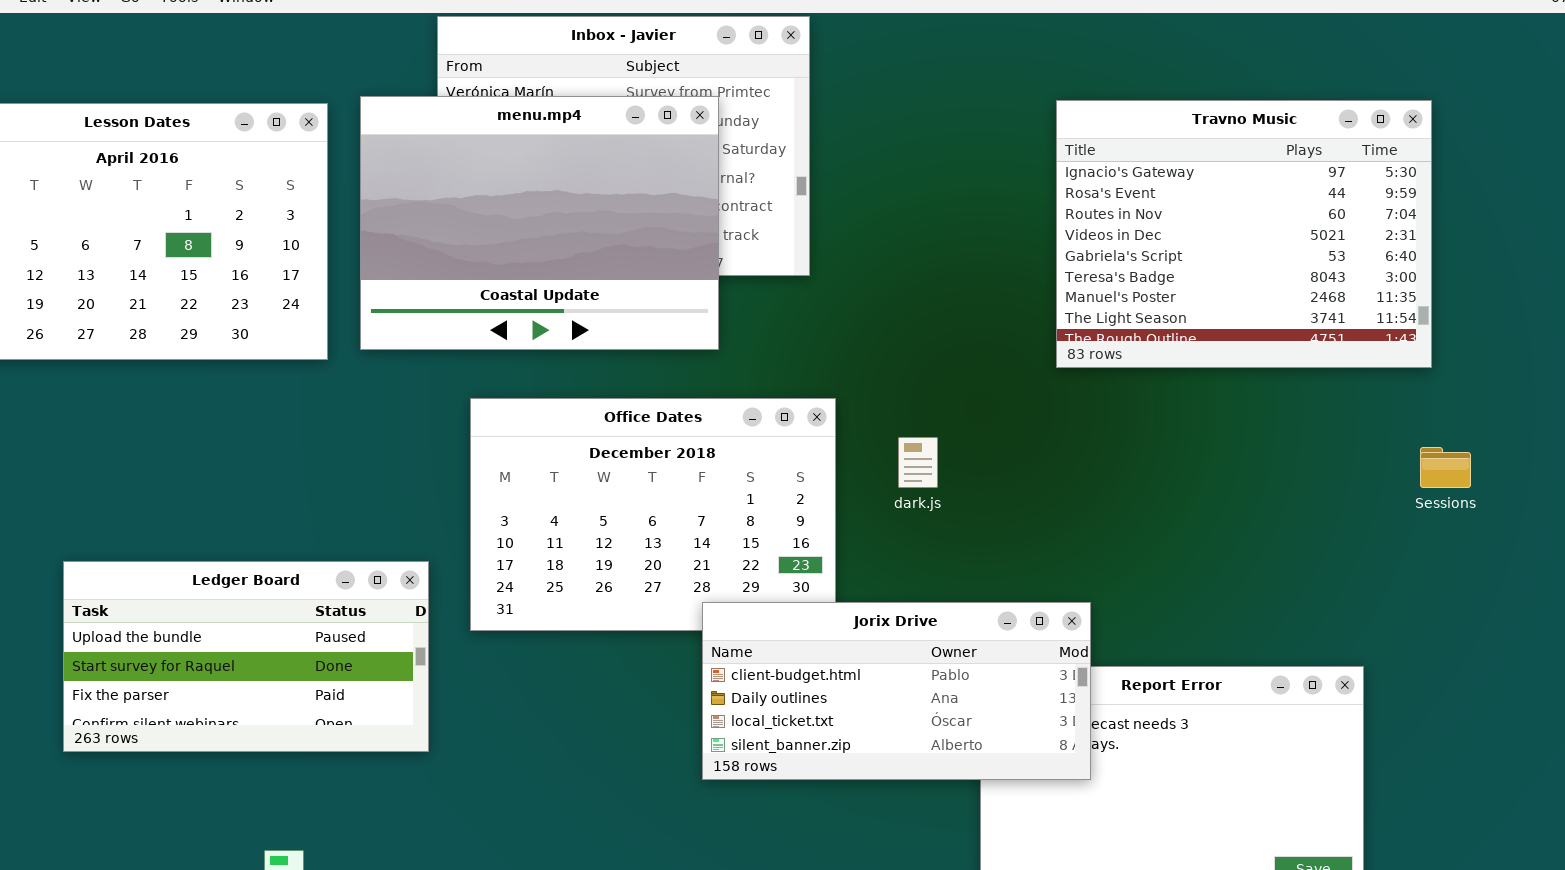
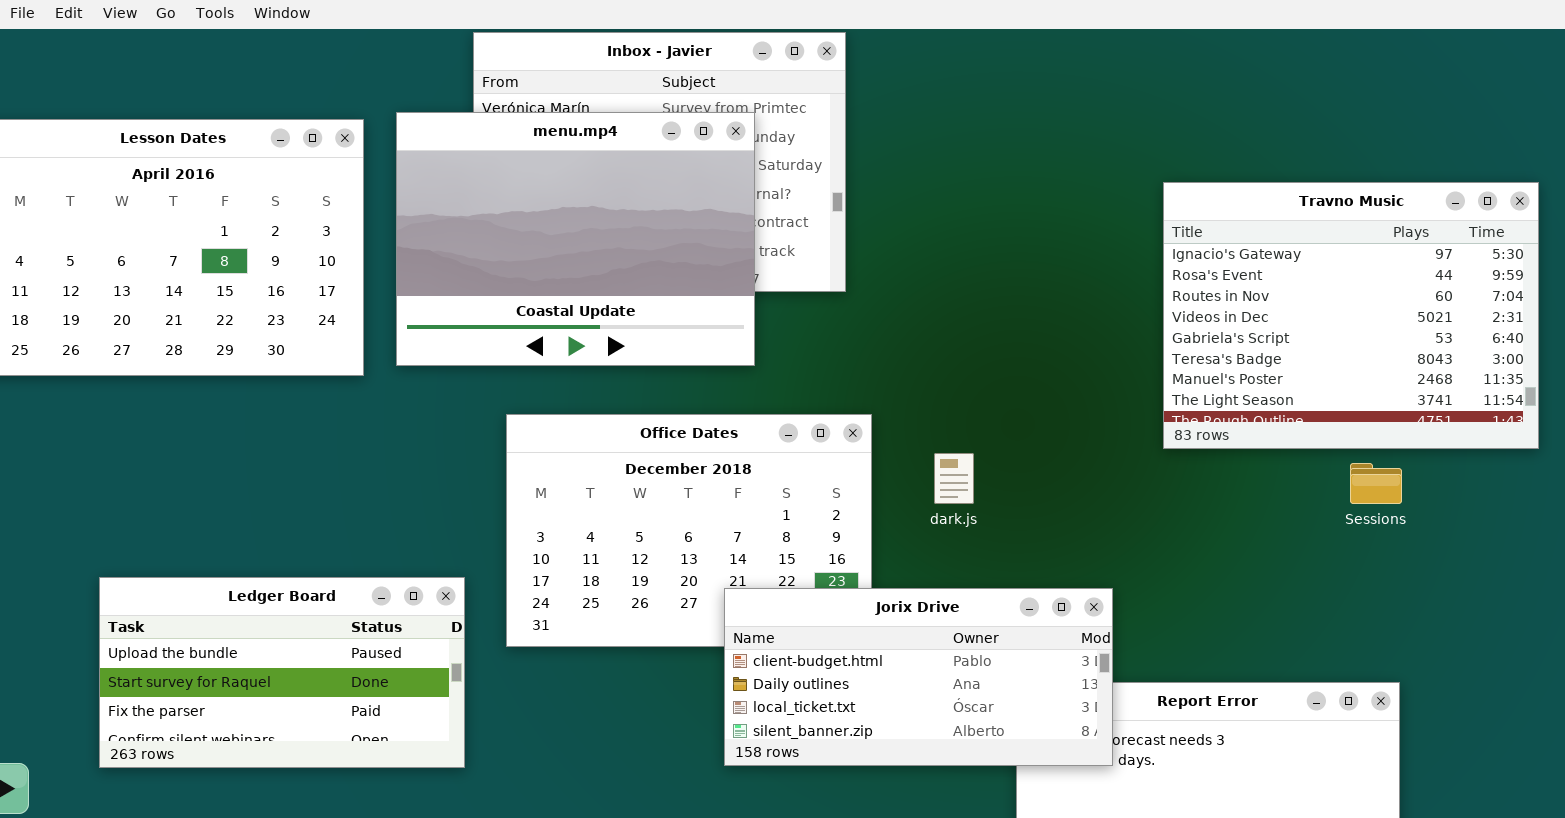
Travno Music: [1056,100,1432,368] -> [1163,182,1539,449], moved
Sessions: [1420,447,1471,488] -> [1350,463,1402,504], moved
Jorix Drive: [702,602,1091,780] -> [724,588,1113,766], moved

